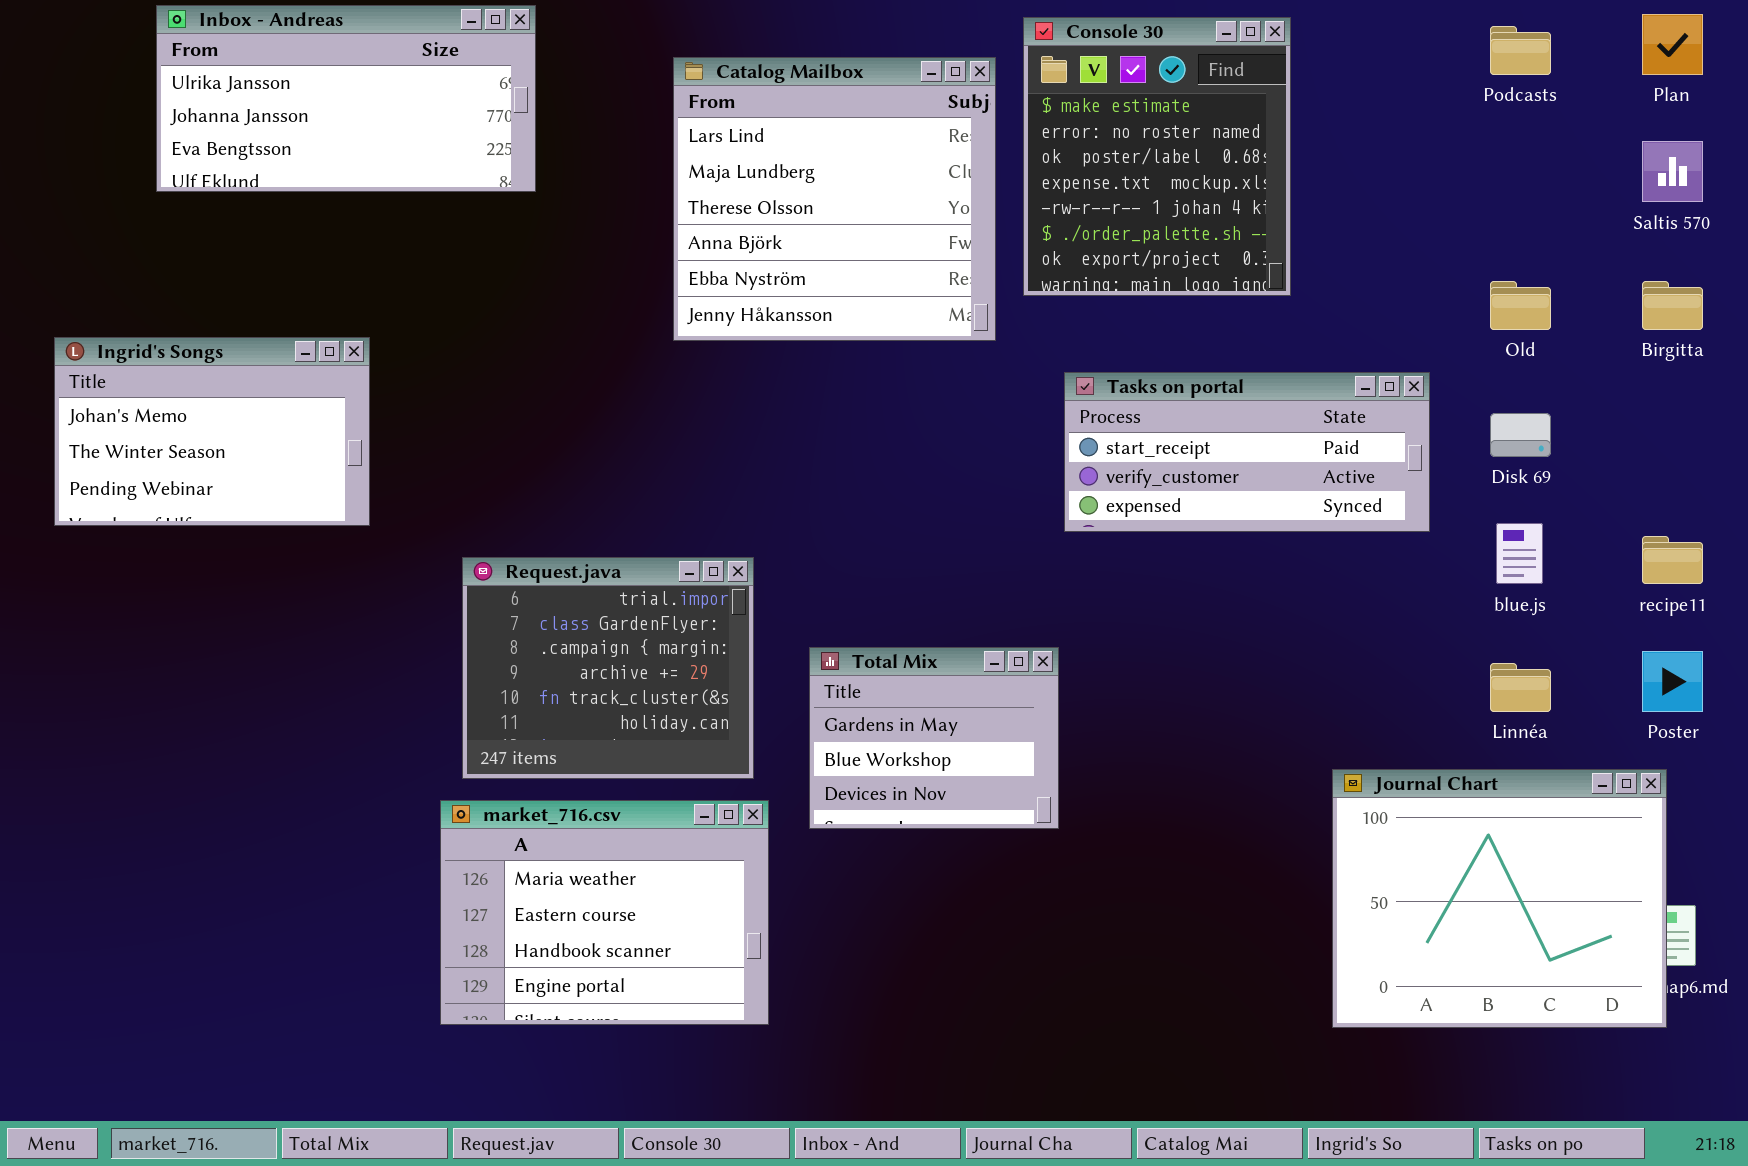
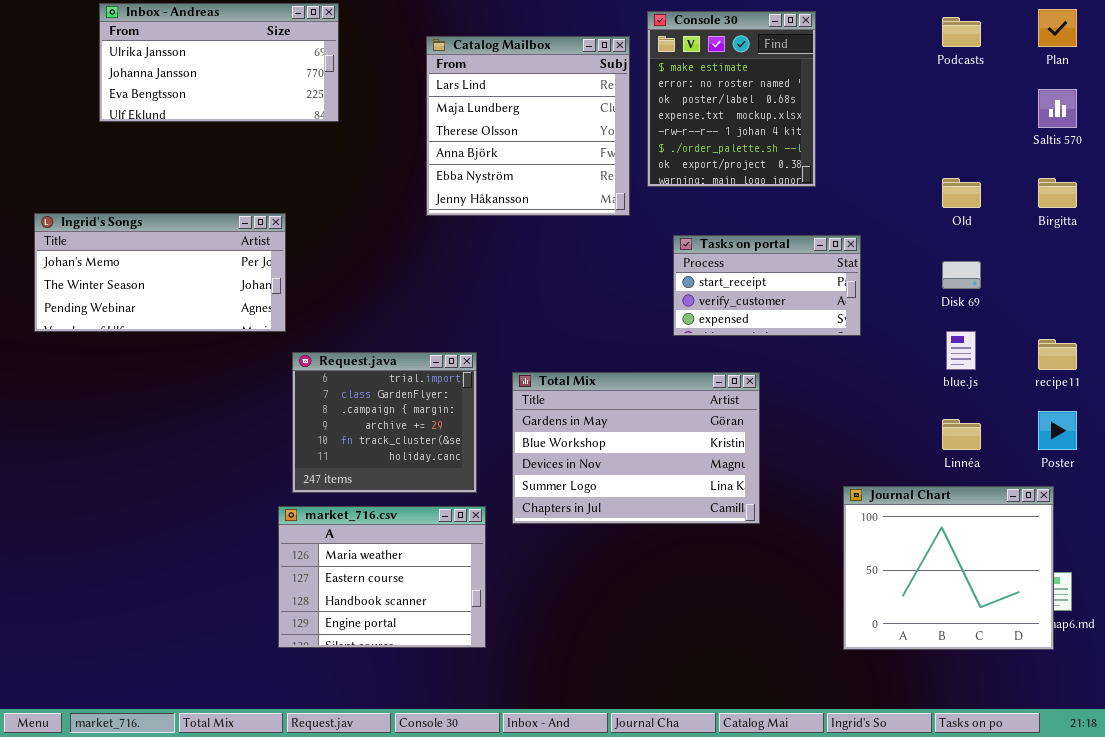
Ingrid's Songs: [54,337,370,526] -> [34,213,286,332], resized
Tasks on portal: [1064,372,1430,532] -> [673,235,861,336], resized
Total Mix: [809,647,1059,829] -> [512,372,760,524], resized

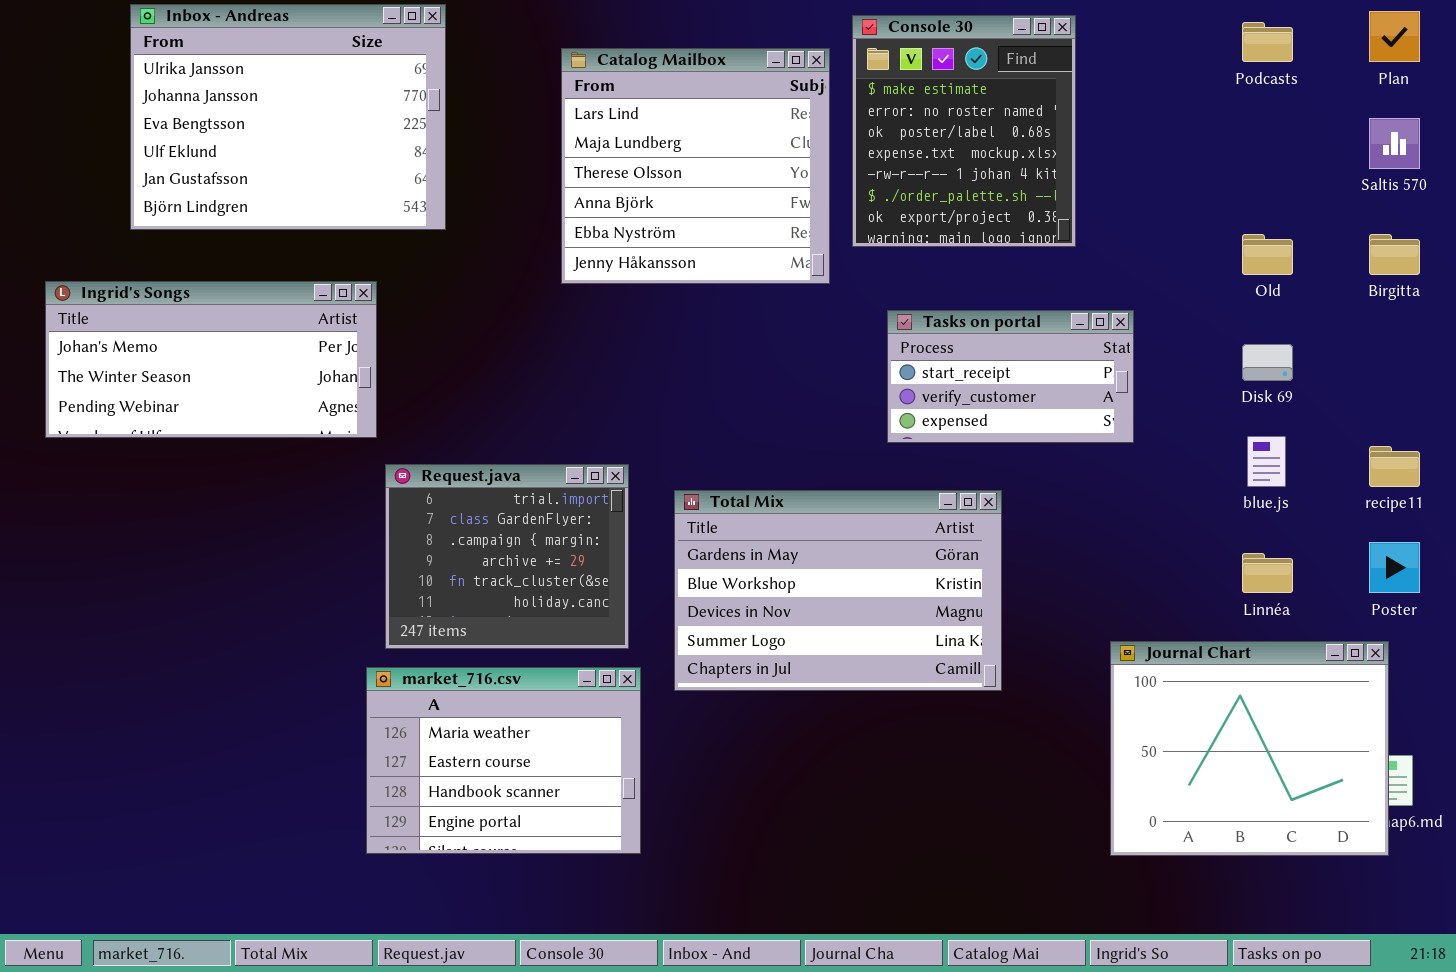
Inbox - Andreas: [99,3,339,122] -> [130,4,446,230], resized

